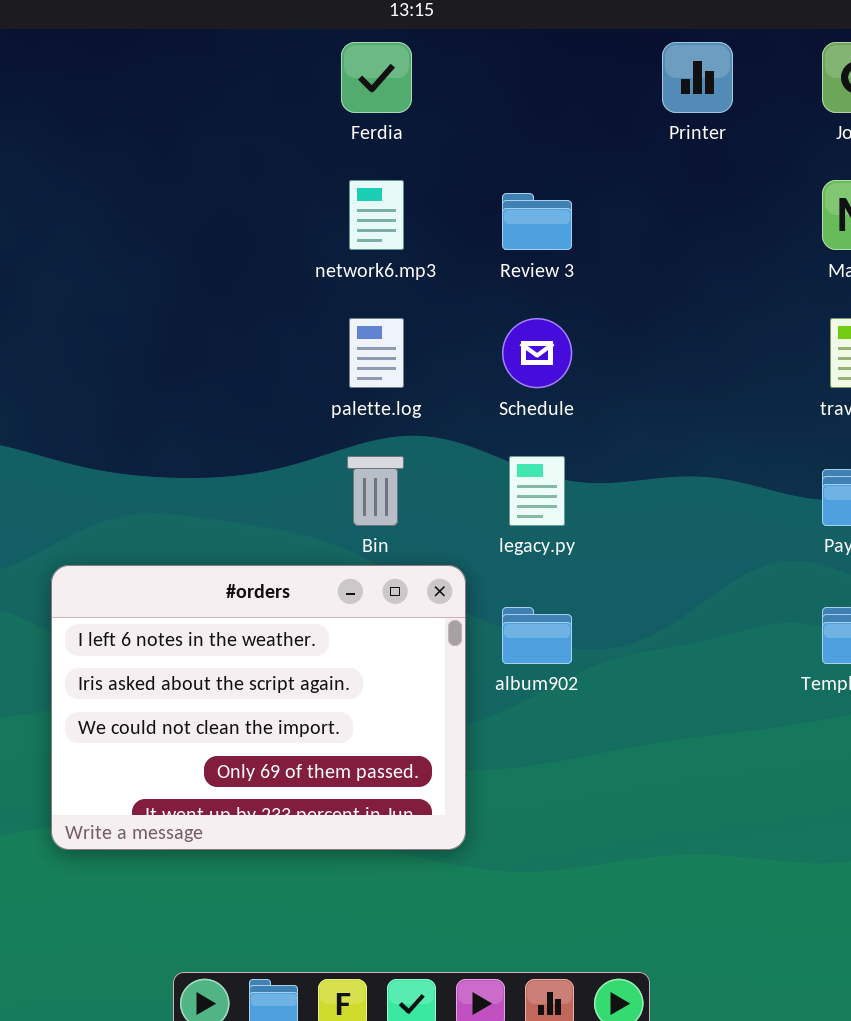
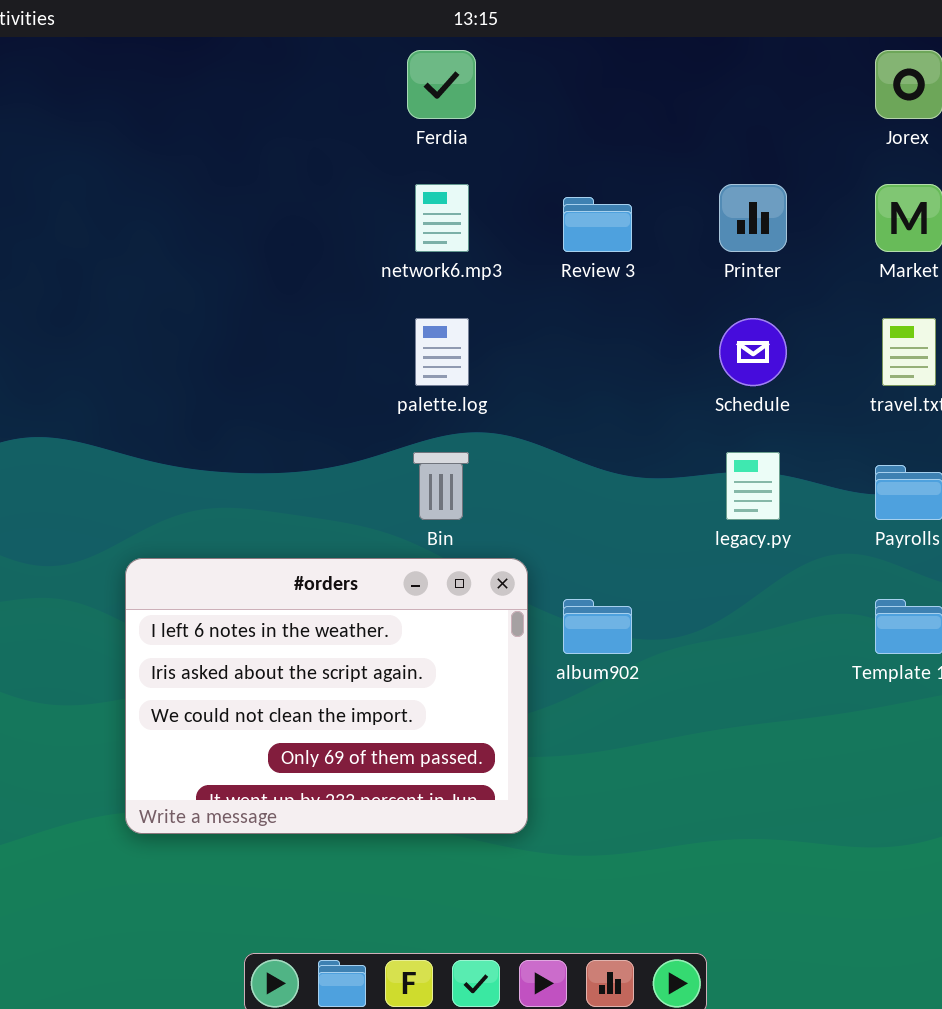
Printer: [662,42,733,113] -> [719,184,787,252], moved
Schedule: [502,318,572,388] -> [719,318,787,386], moved
legacy.py: [509,456,565,526] -> [726,452,780,520], moved

